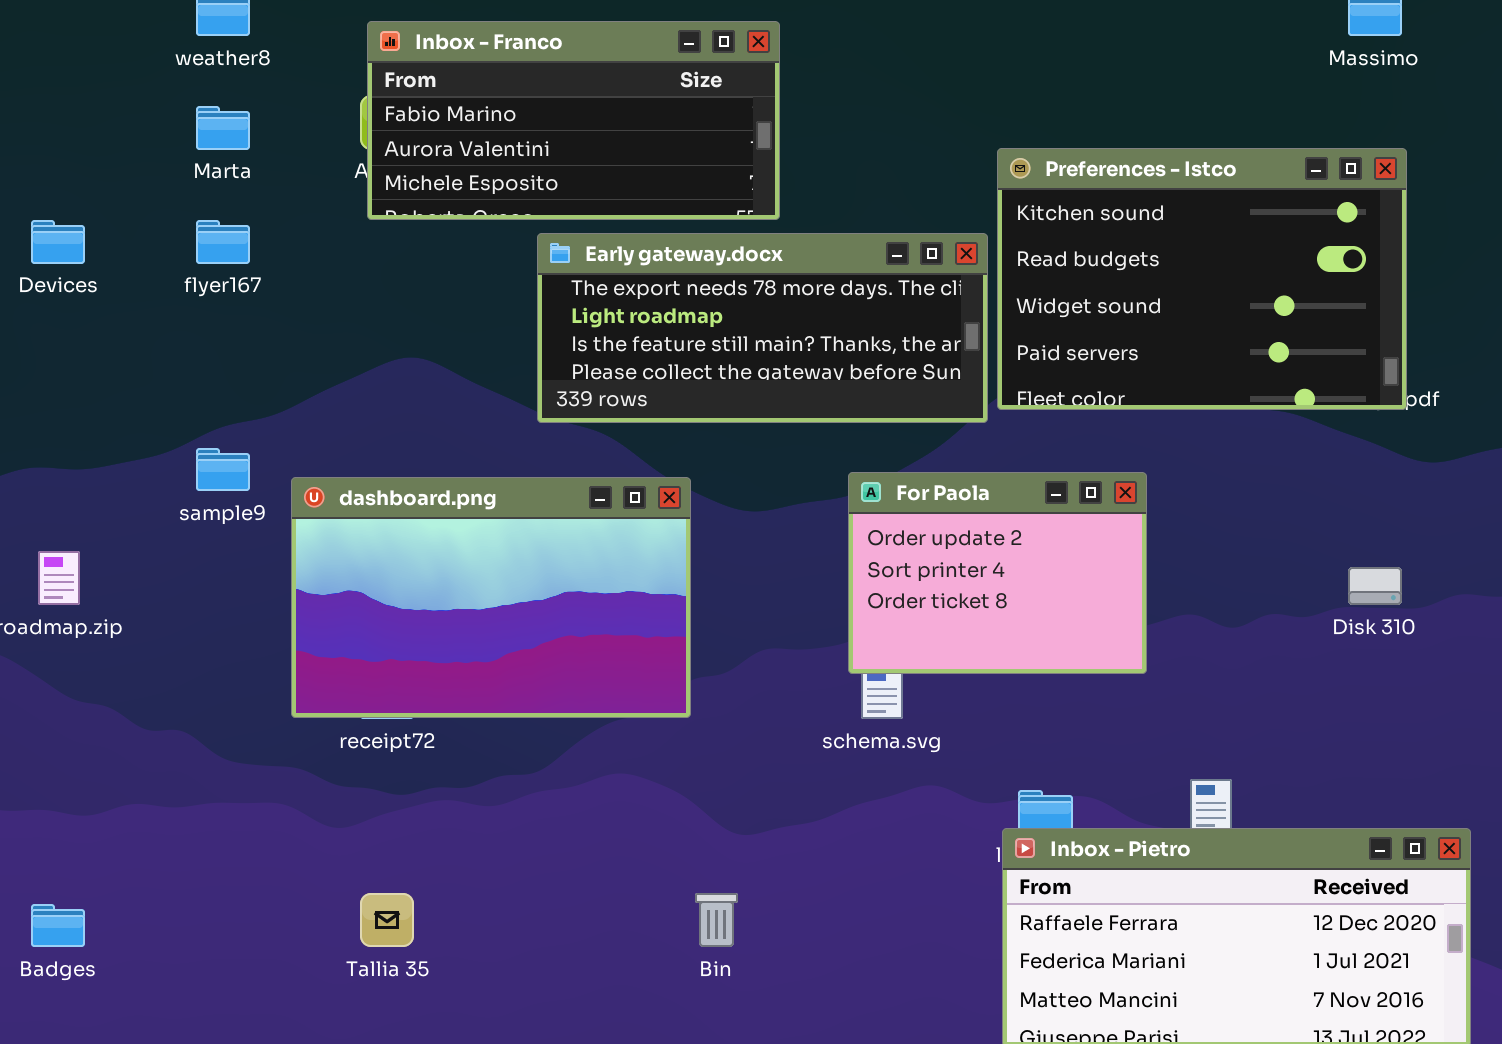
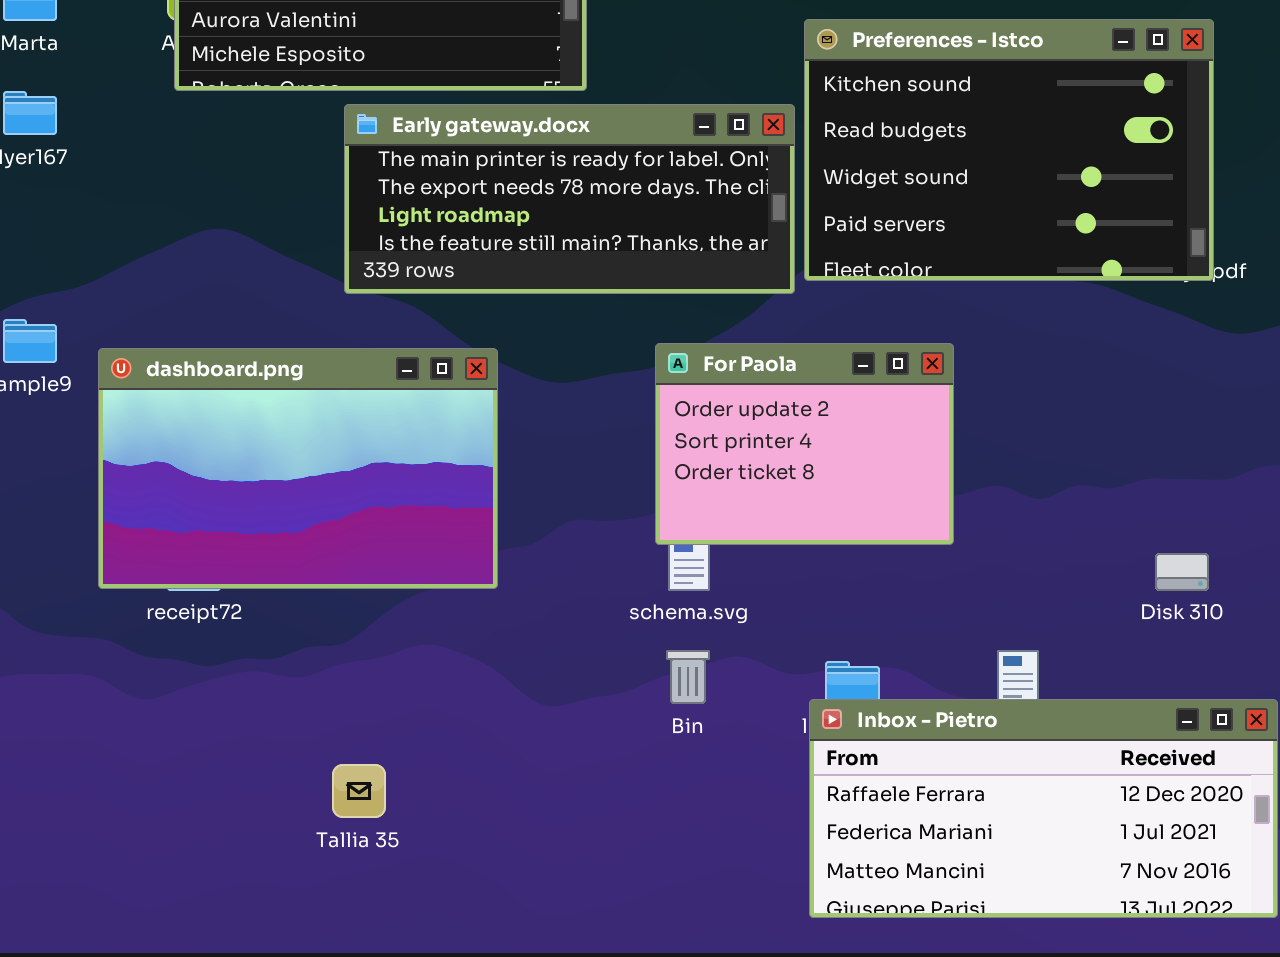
Early gateway.docx: [537,233,988,423] -> [344,104,795,294], scrolled up 1 row
Disk 310: [1348,567,1402,605] -> [1155,553,1209,591], moved
Tallia 35: [360,893,414,947] -> [332,764,386,818], moved
Bin: [695,893,738,947] -> [666,650,710,704], moved

